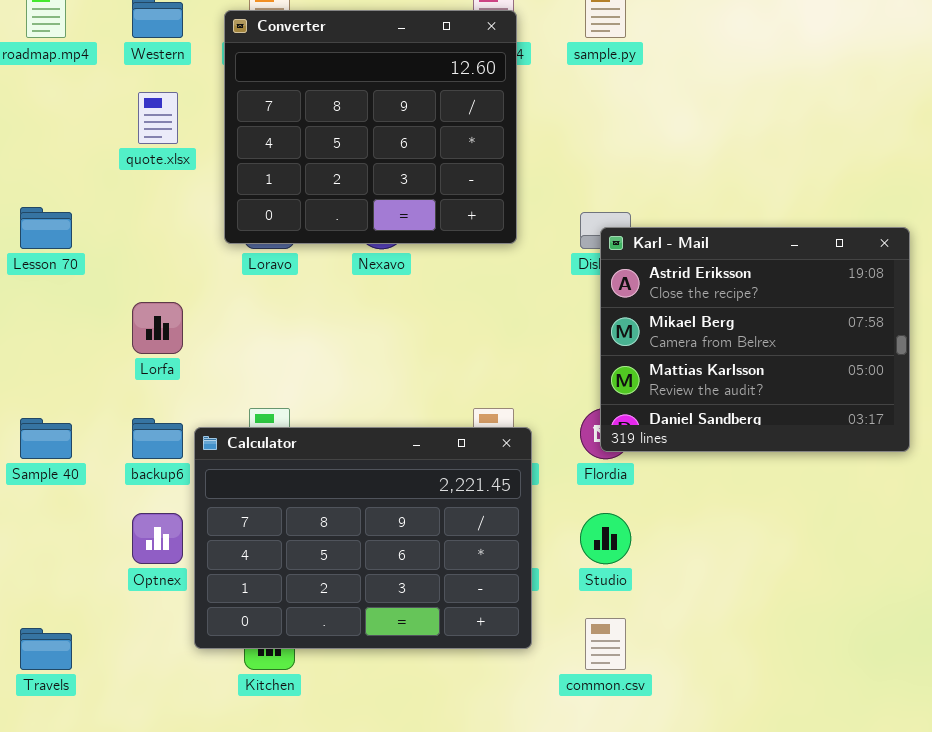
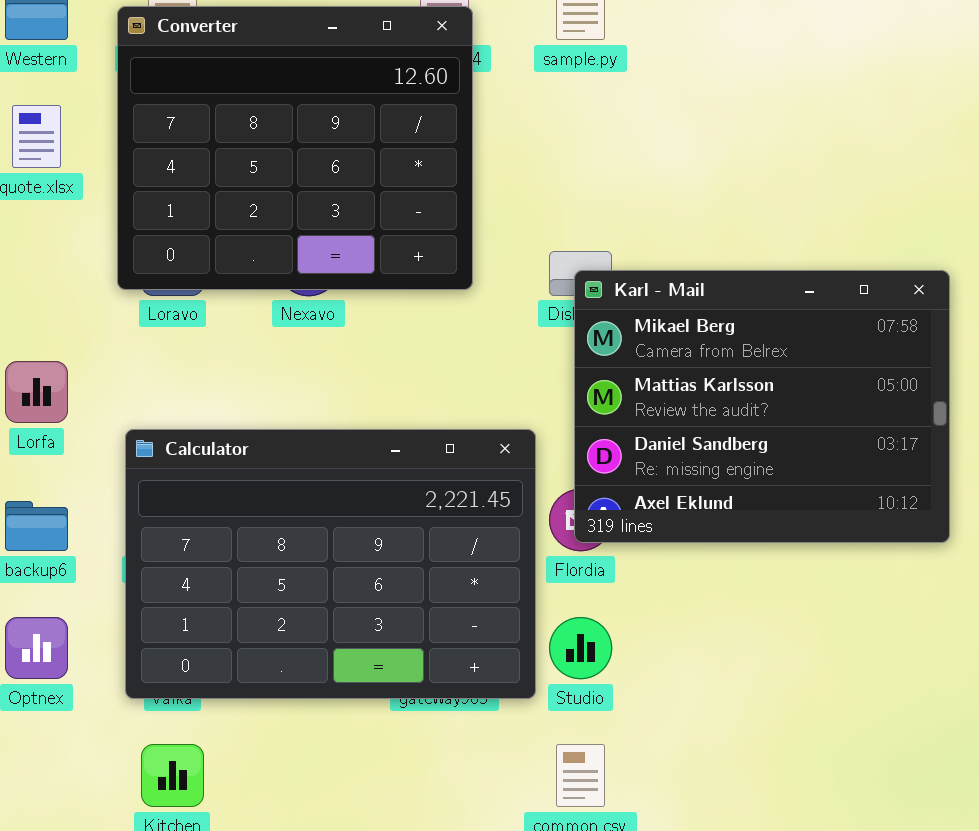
Karl - Mail: [600,227,910,452] -> [574,270,950,543], scrolled down 1 row
Calculator: [194,427,532,649] -> [125,429,536,699], moved

